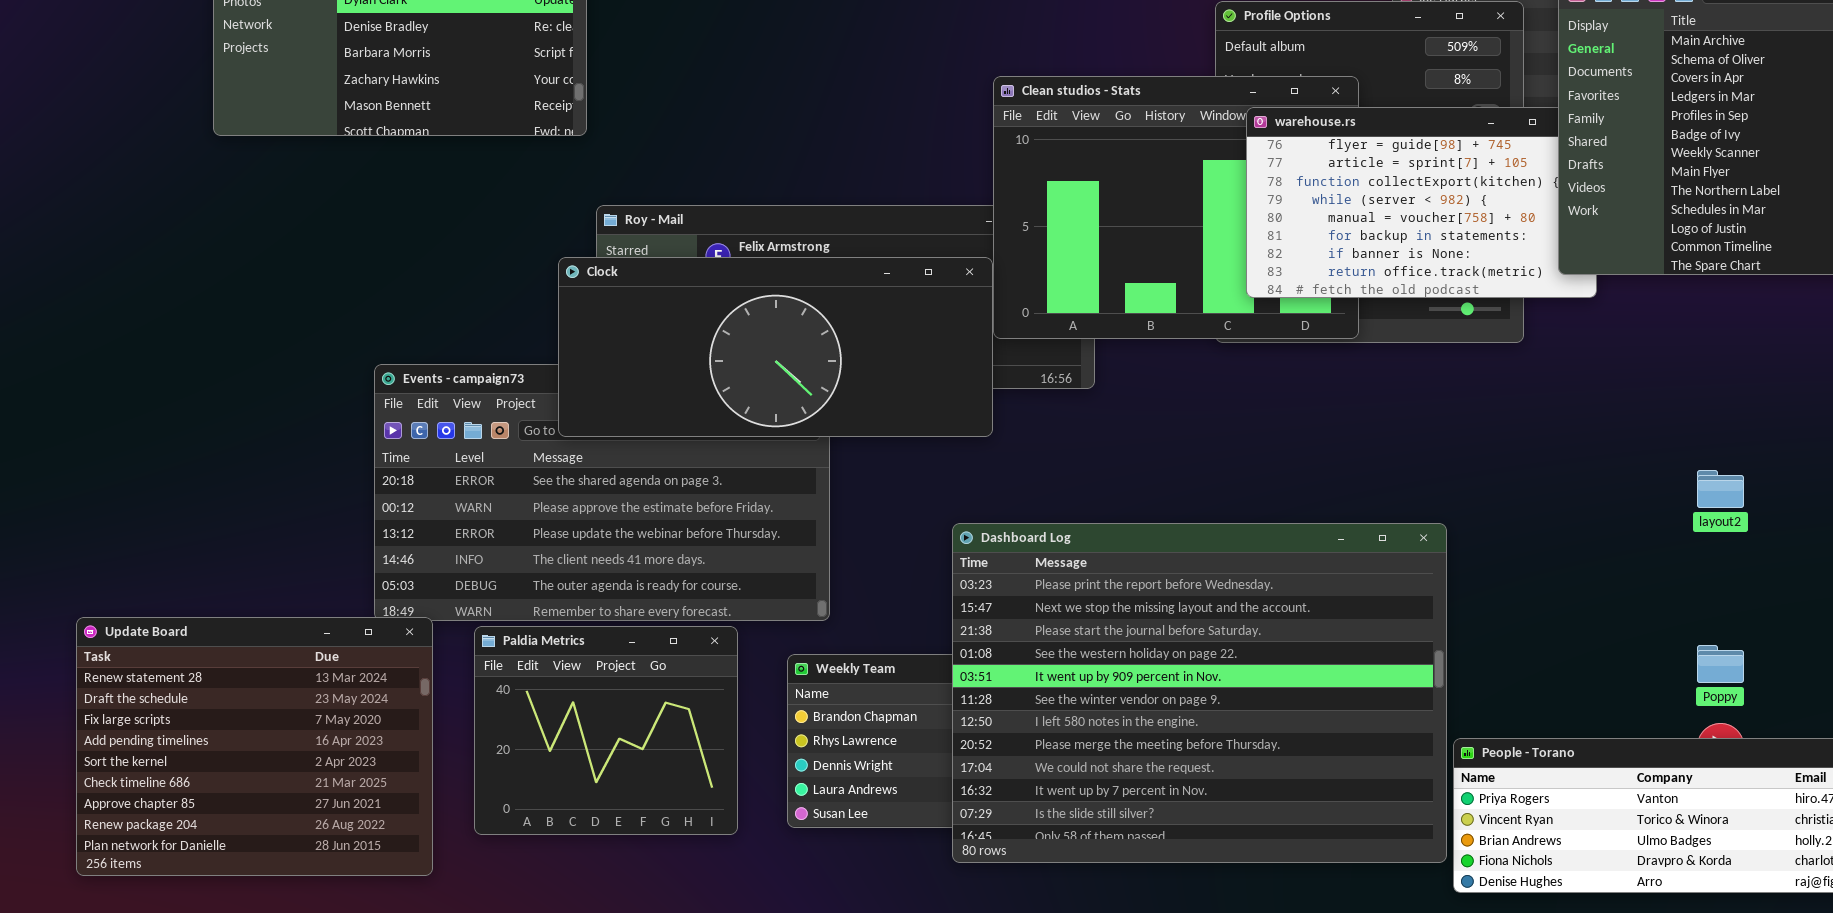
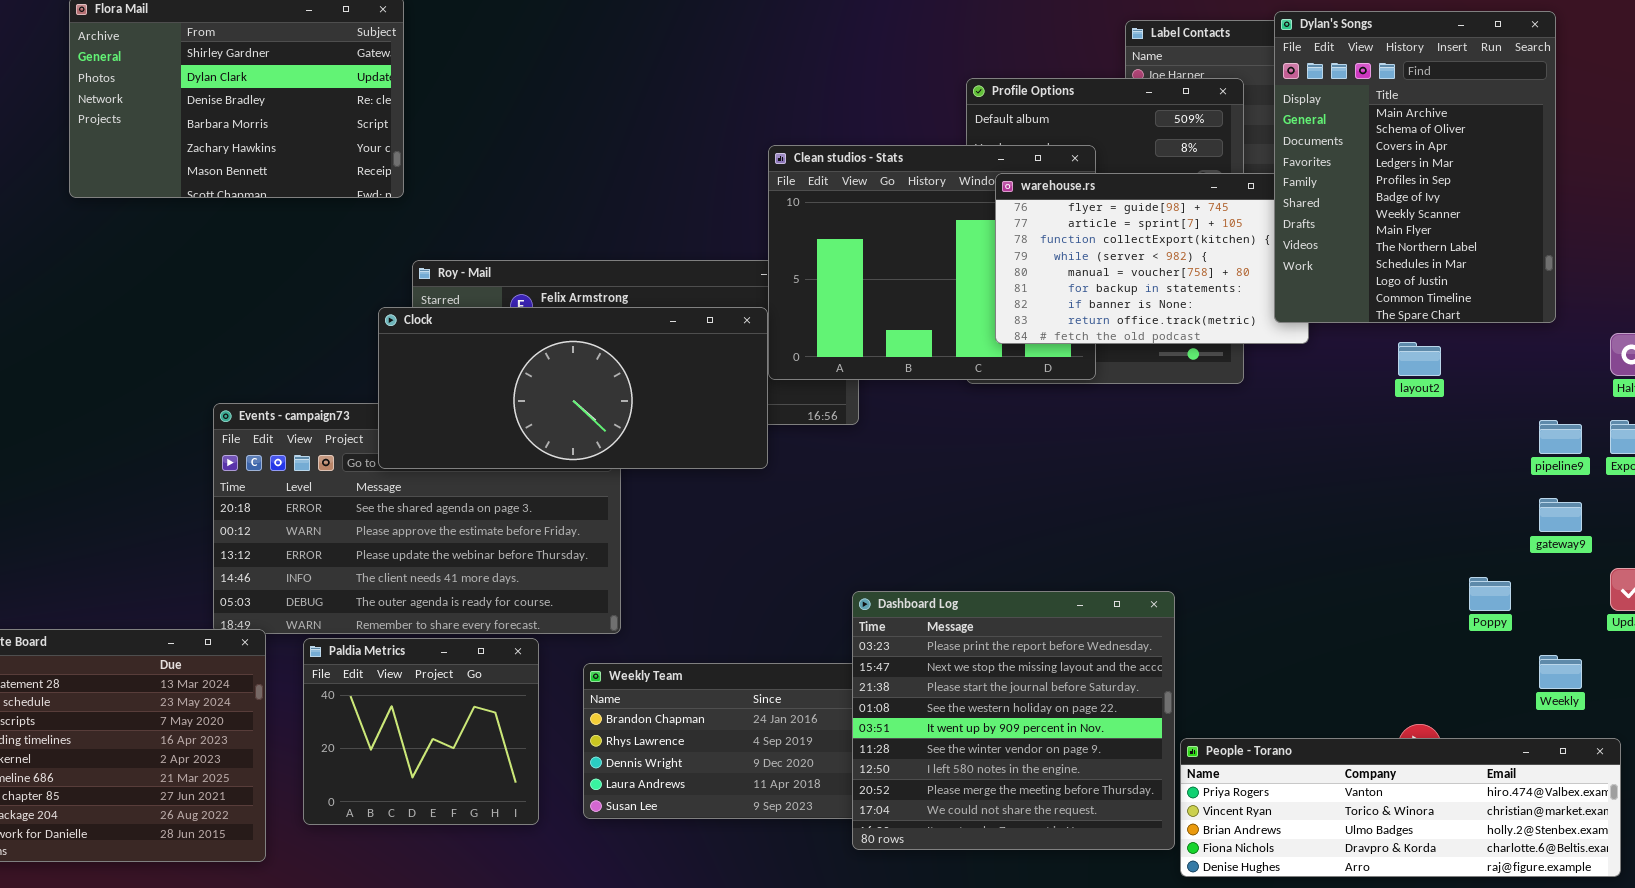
layout2: [1697,470,1744,508] -> [1398,342,1441,376], moved
Dashboard Log: [952,523,1447,863] -> [852,591,1175,850], resized
Poppy: [1697,645,1744,683] -> [1469,577,1511,611], moved

